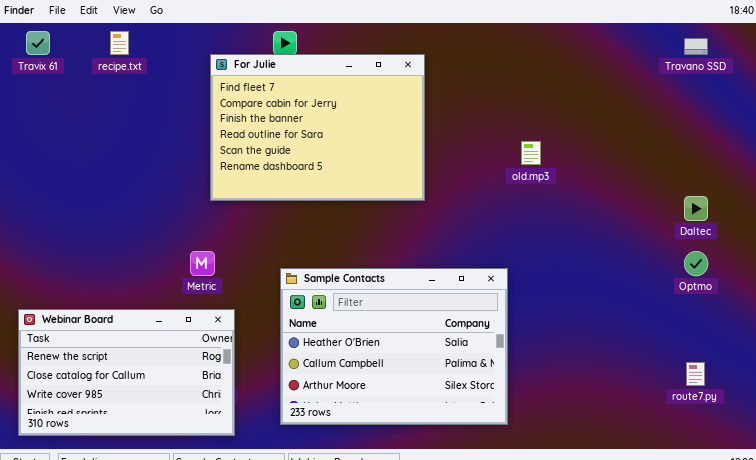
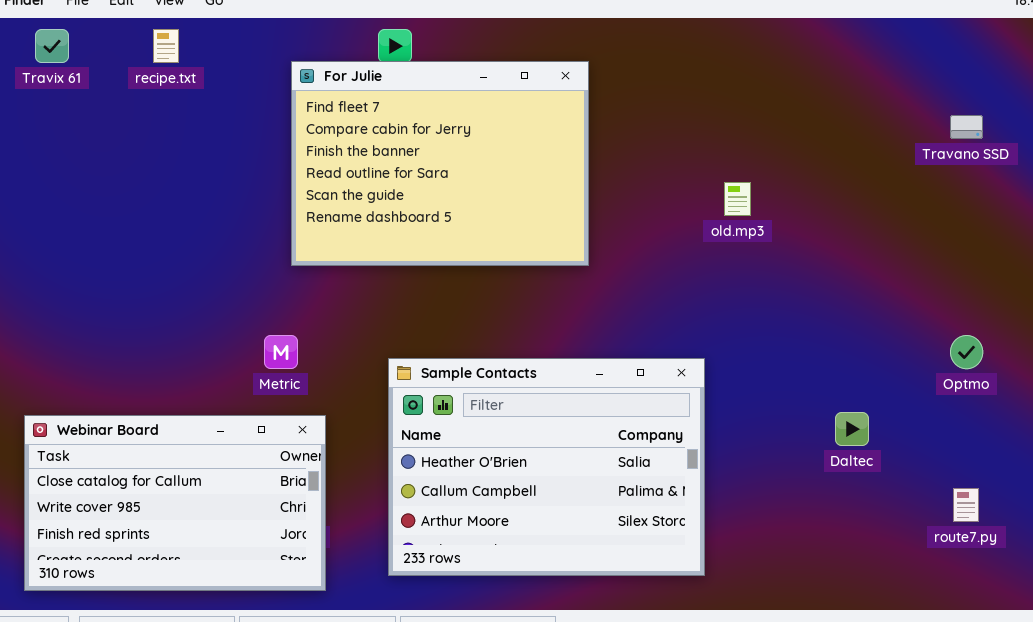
Travano SSD: [684,38,708,55] -> [950,115,983,139], moved
Daltec: [684,196,708,221] -> [835,412,869,446], moved
Webinar Board: [18,309,235,436] -> [24,415,326,591], scrolled down 1 row

